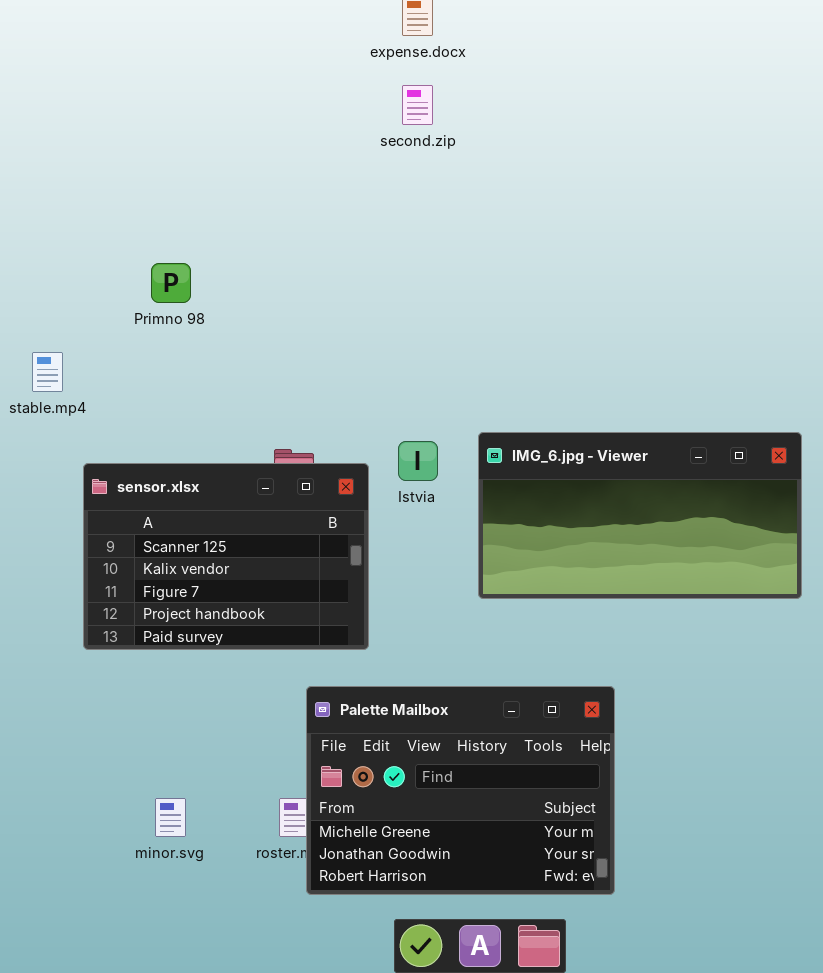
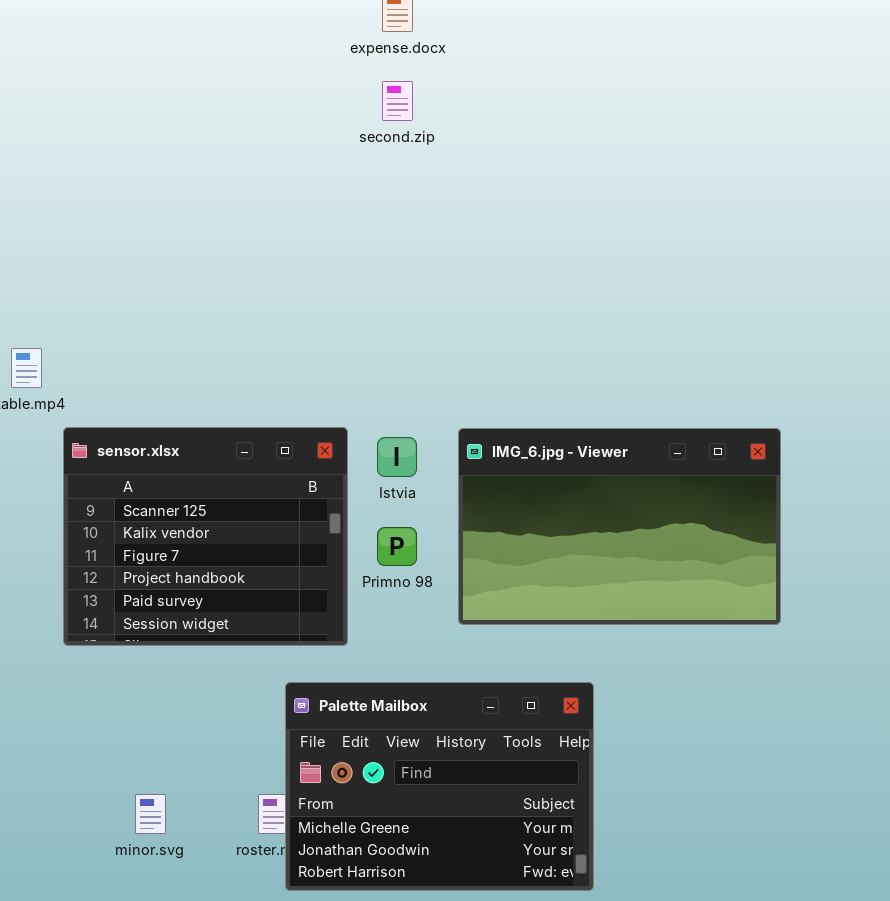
Primno 98: [151,263,191,303] -> [377,527,417,566], moved
IMG_6.jpg - Viewer: [478,432,802,599] -> [458,428,781,625], resized
sensor.xlsx: [83,463,369,650] -> [63,427,348,646], resized

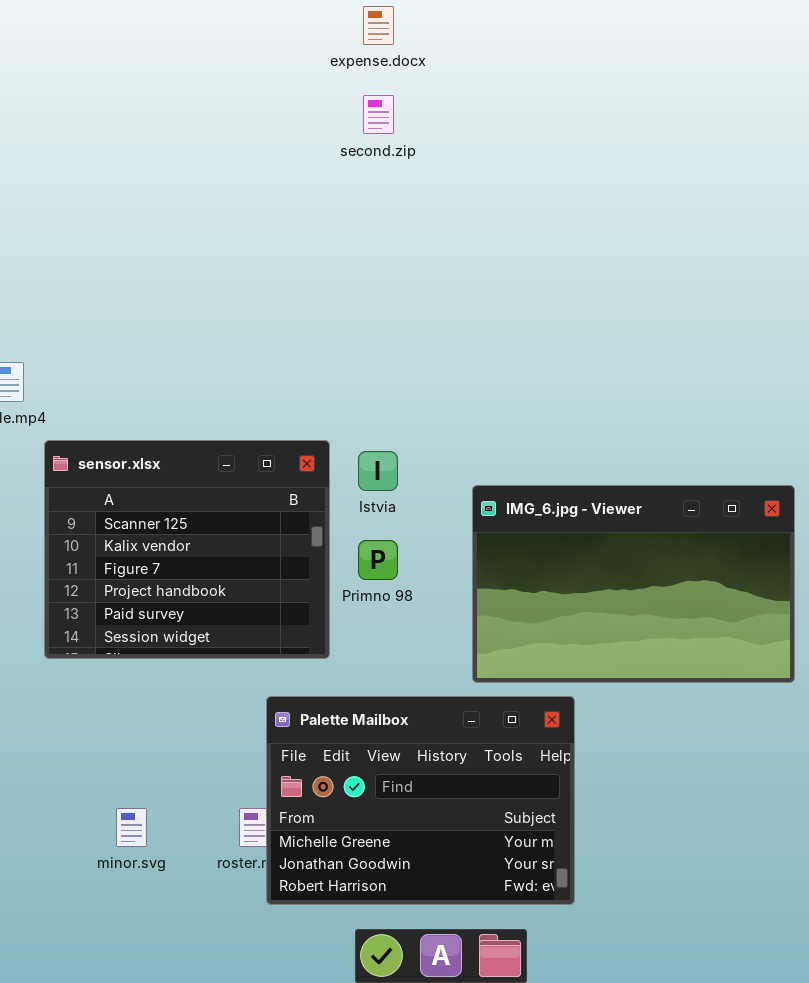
IMG_6.jpg - Viewer: [458,428,781,625] -> [472,485,795,683], moved

